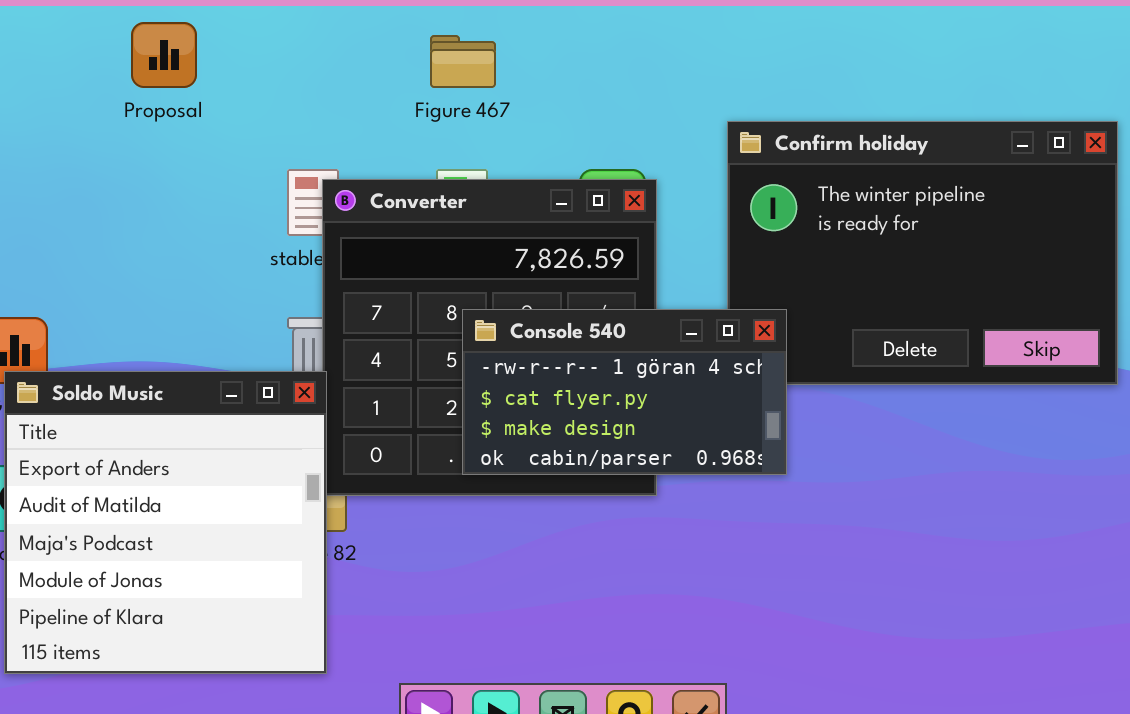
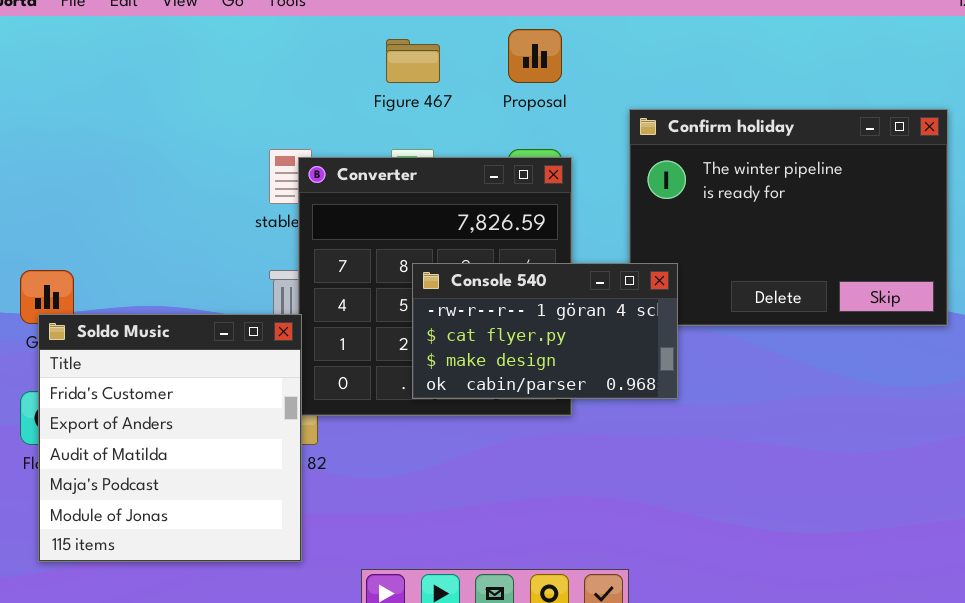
Proposal: [131,22,197,88] -> [508,29,562,83], moved
Soldo Music: [4,371,327,674] -> [38,314,302,562], scrolled up 1 row

